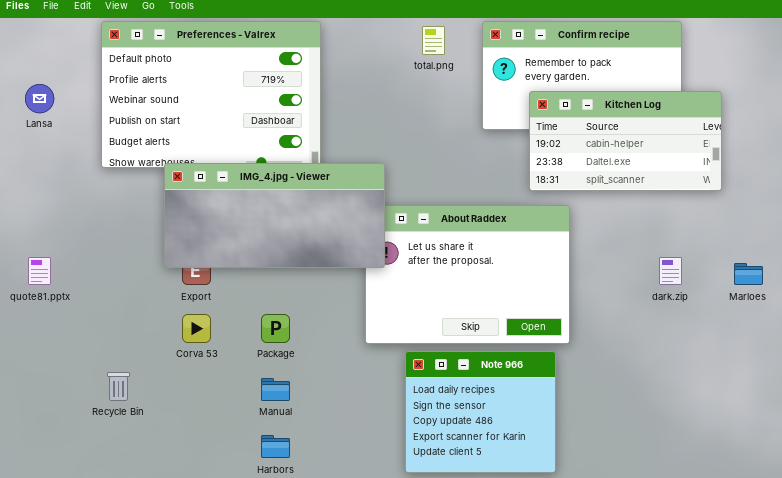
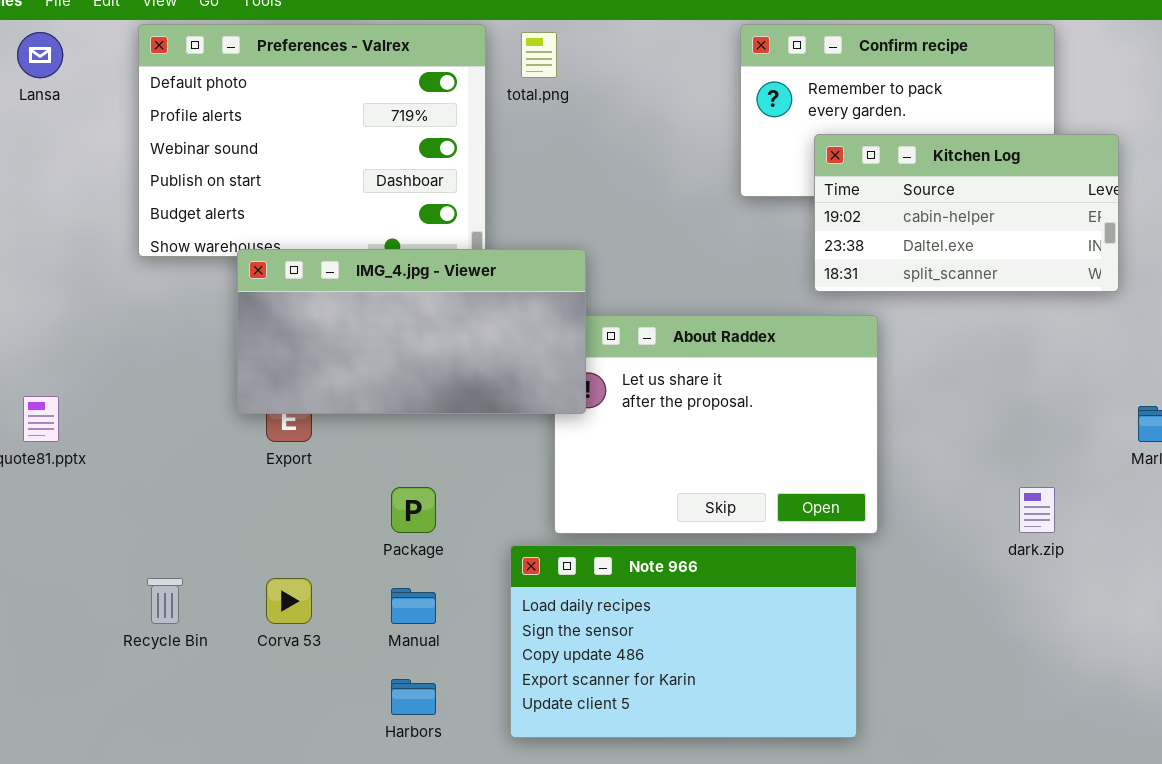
total.png: [422,26,445,55] -> [521,32,557,78], moved
Lansa: [25,84,54,113] -> [17,32,63,78], moved
dark.zip: [659,257,682,285] -> [1019,487,1055,533], moved
Corva 53: [182,314,211,343] -> [266,578,312,624], moved
Note 966: [405,351,556,473] -> [510,545,857,738], resized

